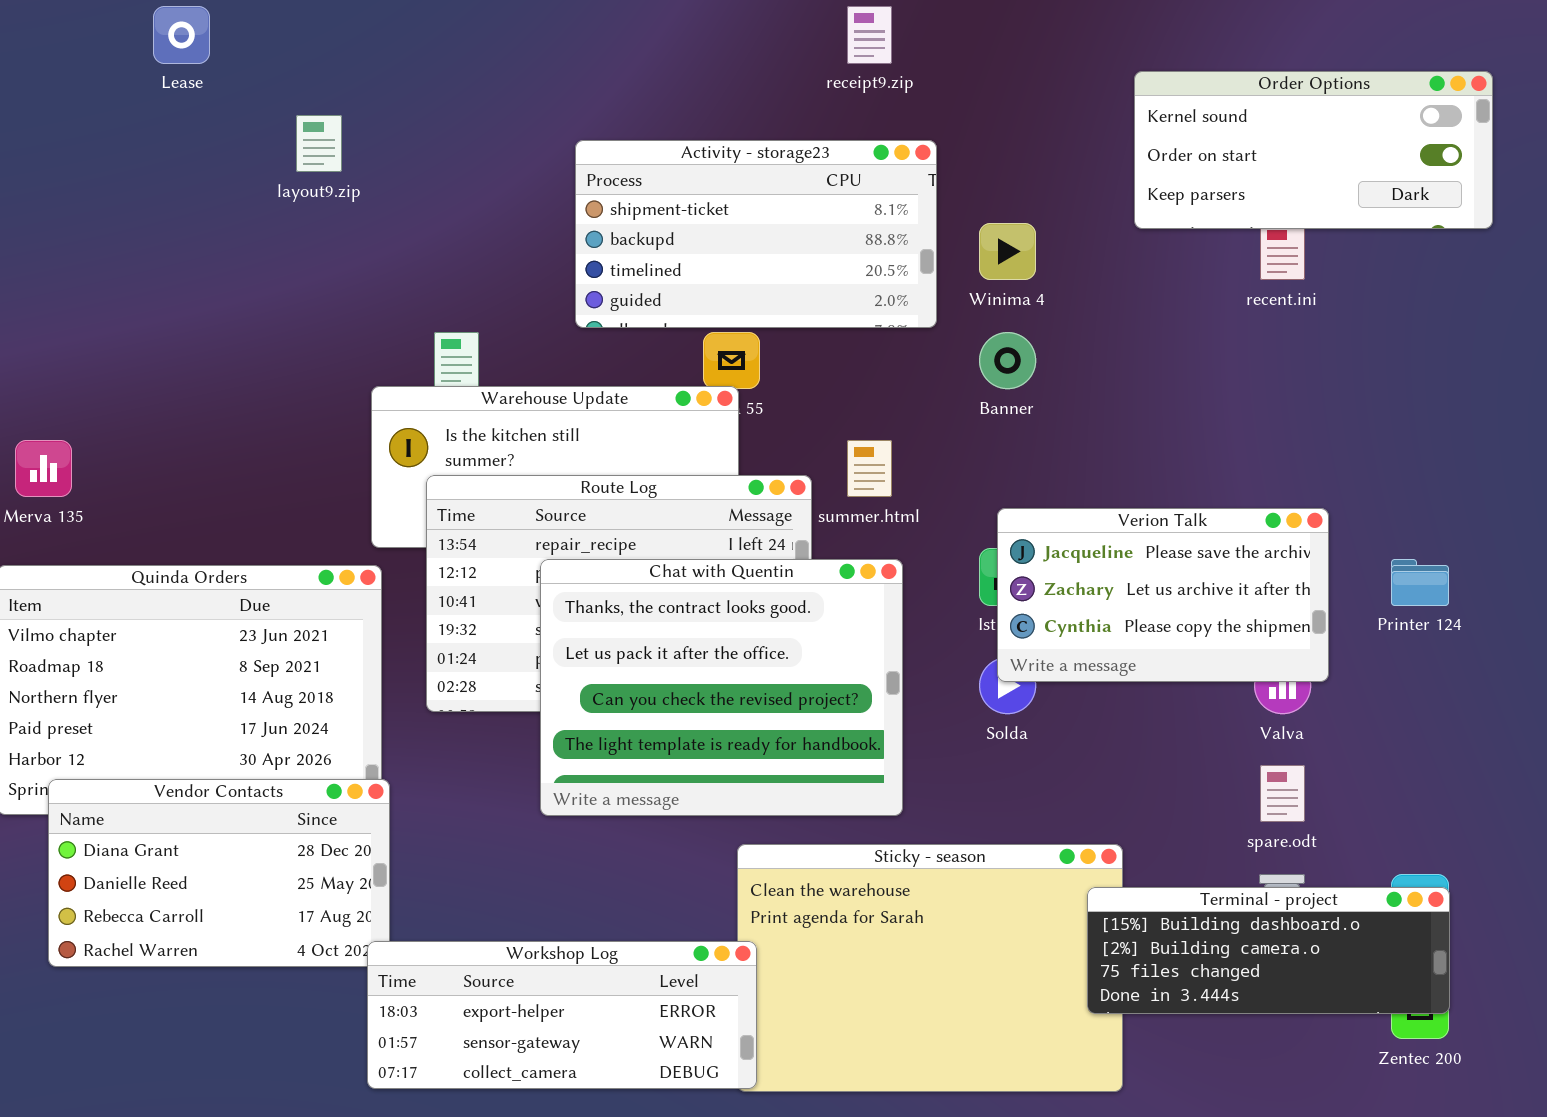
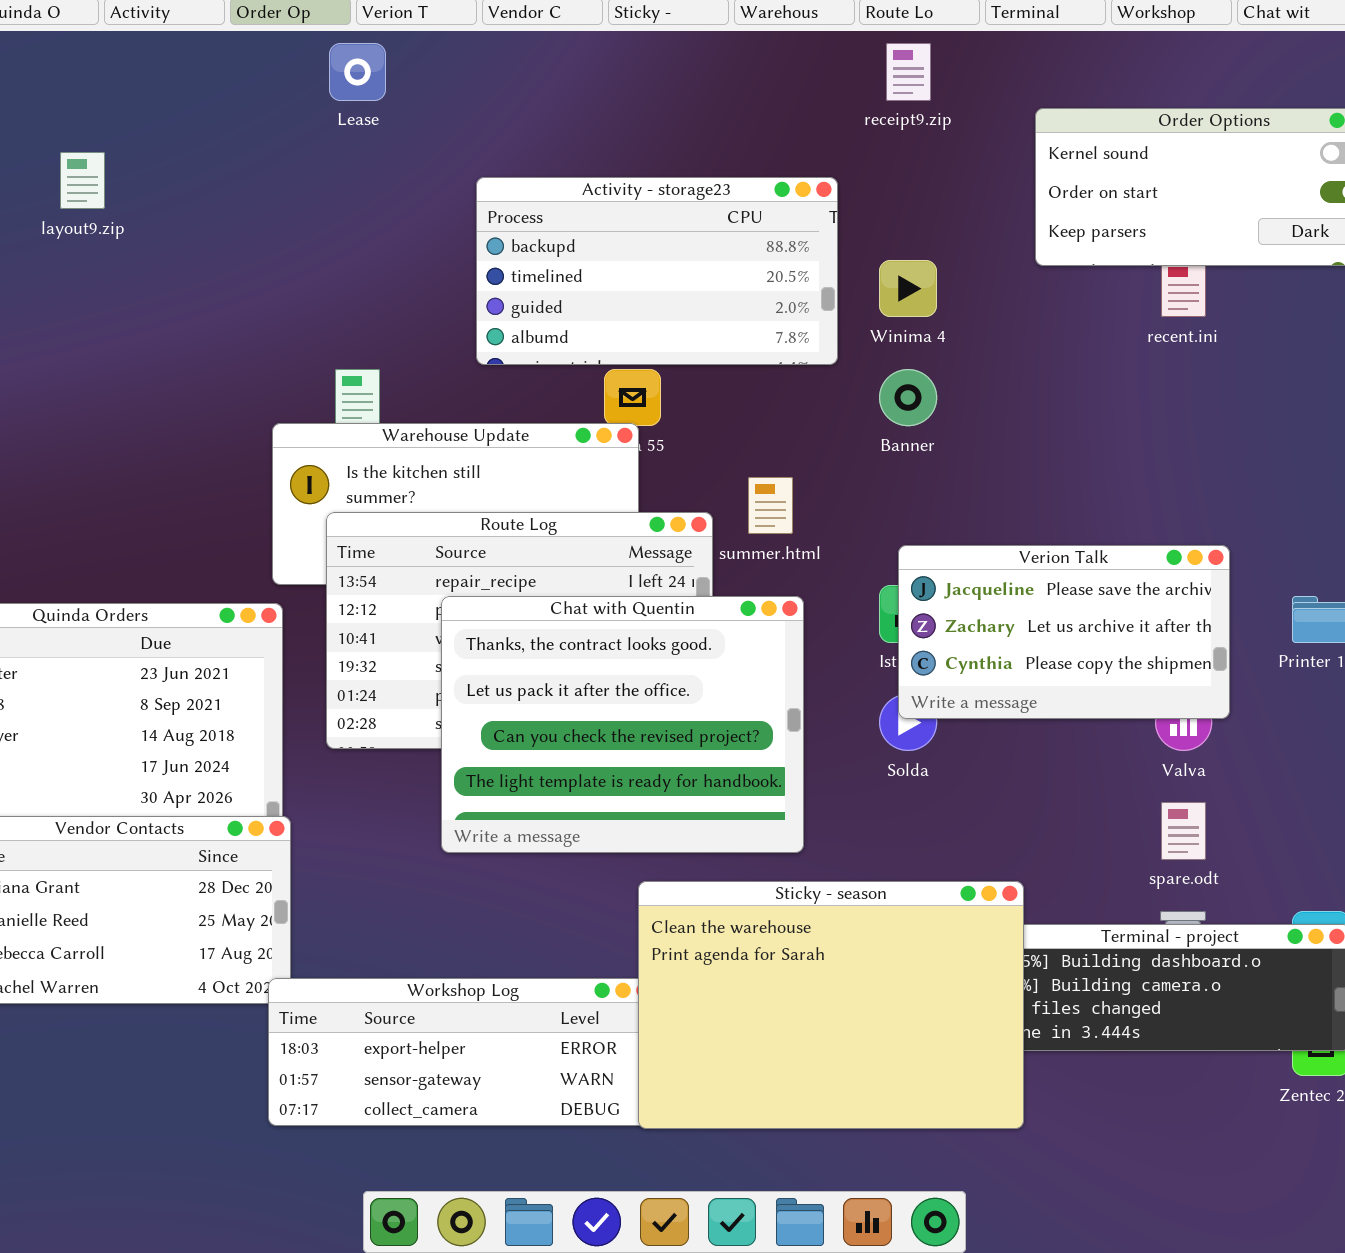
Lease: [153,6,210,64] -> [329,43,386,101], moved
receipt9.zip: [847,6,892,64] -> [886,43,931,101], moved
layout9.zip: [296,115,342,172] -> [60,152,105,209], moved
Activity - storage23: [575,140,937,328] -> [476,177,838,365], scrolled down 1 row
Sticky - season: [737,844,1123,1092] -> [638,881,1024,1129], raised

